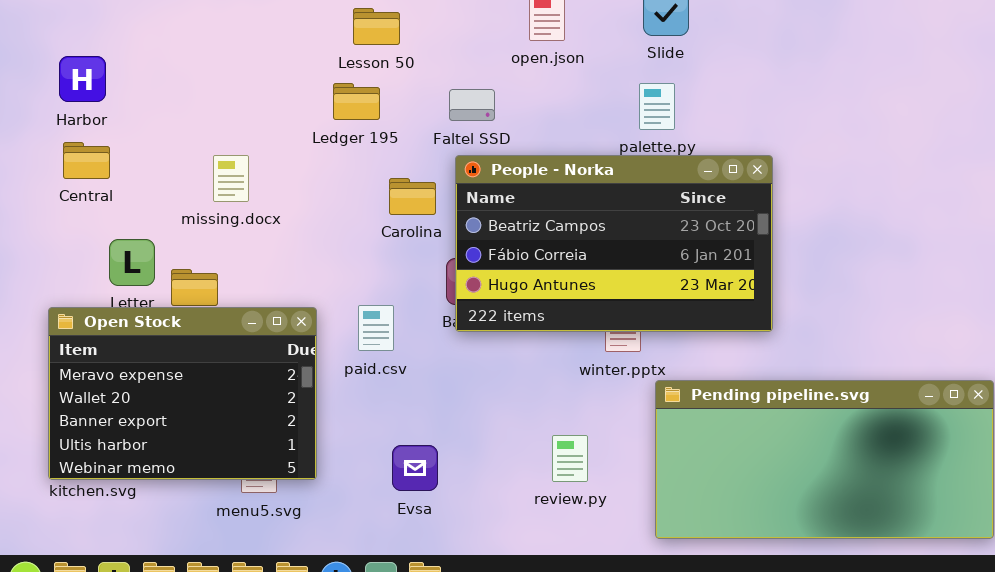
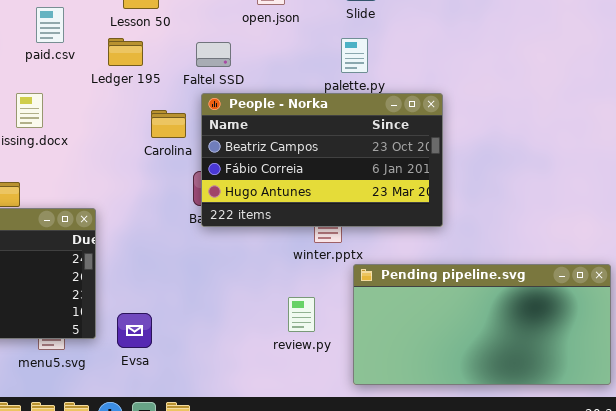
paid.csv: [358,305,394,351] -> [36,7,64,43], moved
review.py: [552,435,588,482] -> [288,297,315,332], moved
Evsa: [392,445,438,491] -> [117,313,152,348], moved

